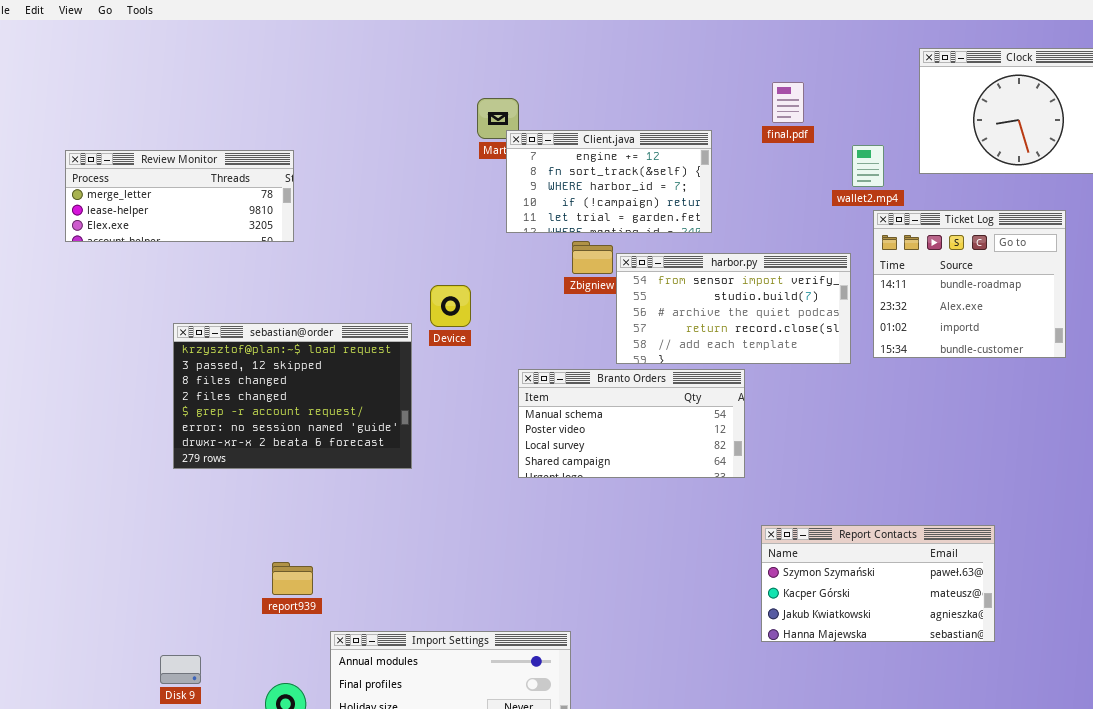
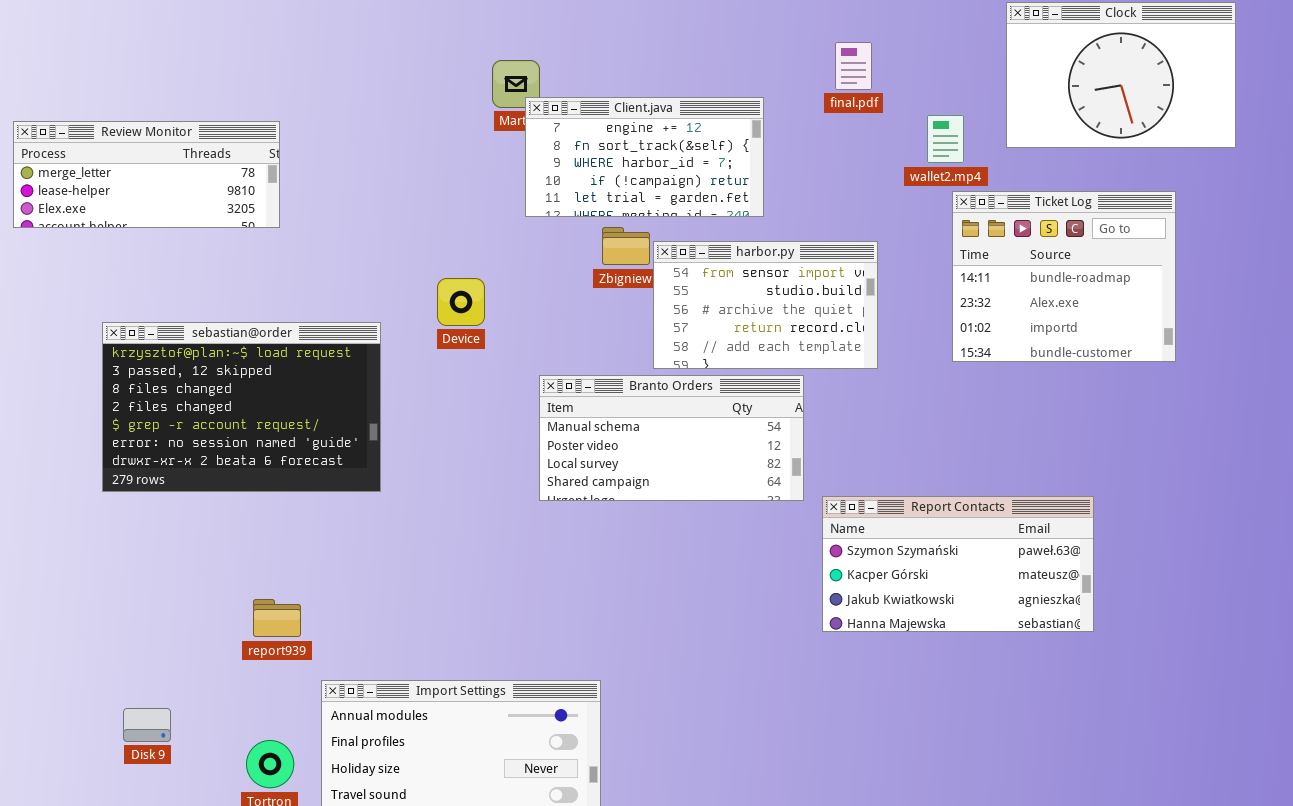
harbor.py: [616,253,851,364] -> [653,241,878,369], resized
sebastian@order: [173,323,412,469] -> [102,322,381,492], moved
Report Contacts: [761,525,995,642] -> [822,496,1094,632], moved

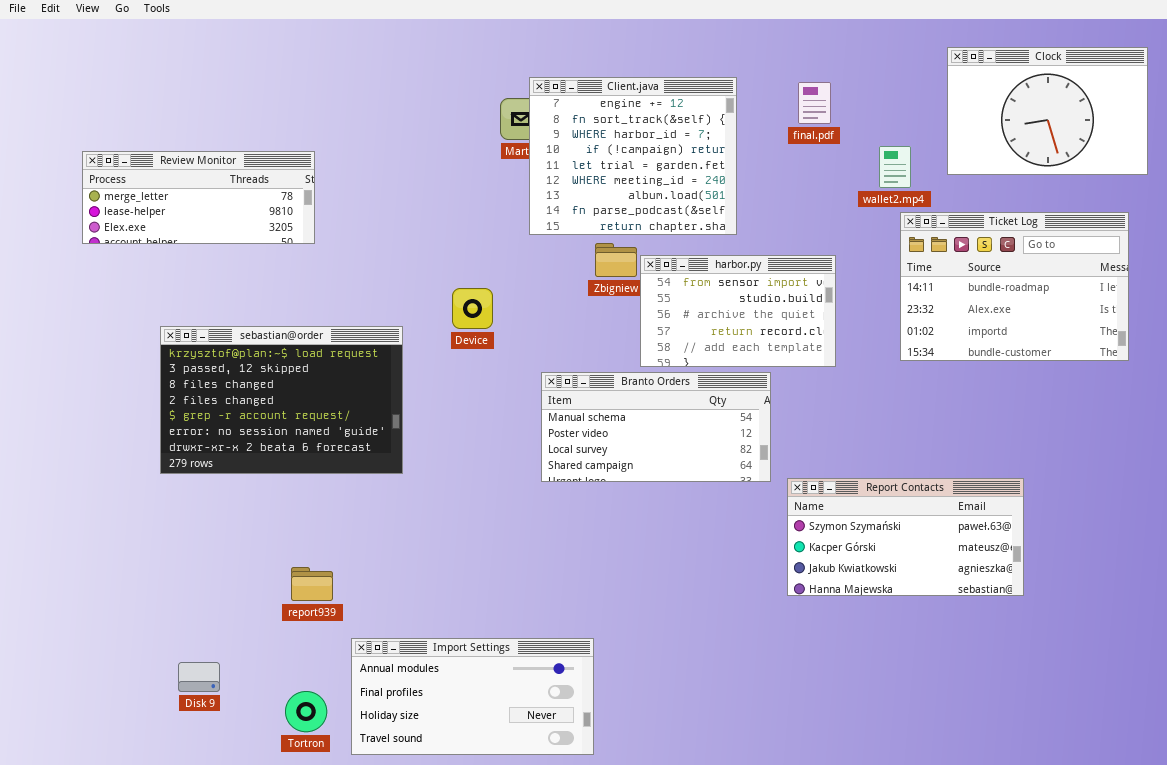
Client.java: [525,97,764,217] -> [529,77,737,235], resized
Ticket Log: [952,191,1176,362] -> [900,212,1129,361], resized

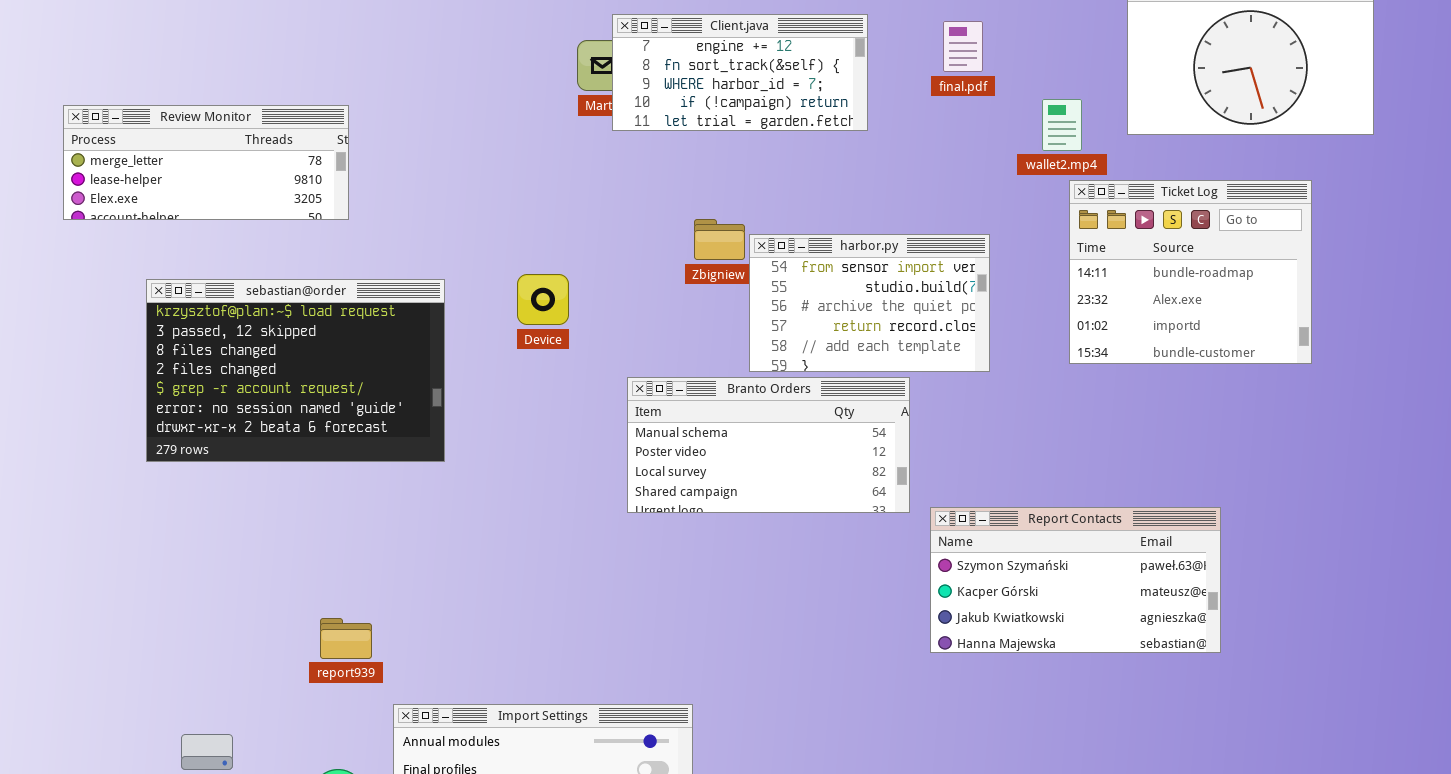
Client.java: [529,77,737,235] -> [612,14,868,131], resized
Ticket Log: [900,212,1129,361] -> [1069,180,1312,364], resized
sebastian@order: [160,326,403,474] -> [146,279,445,462], moved

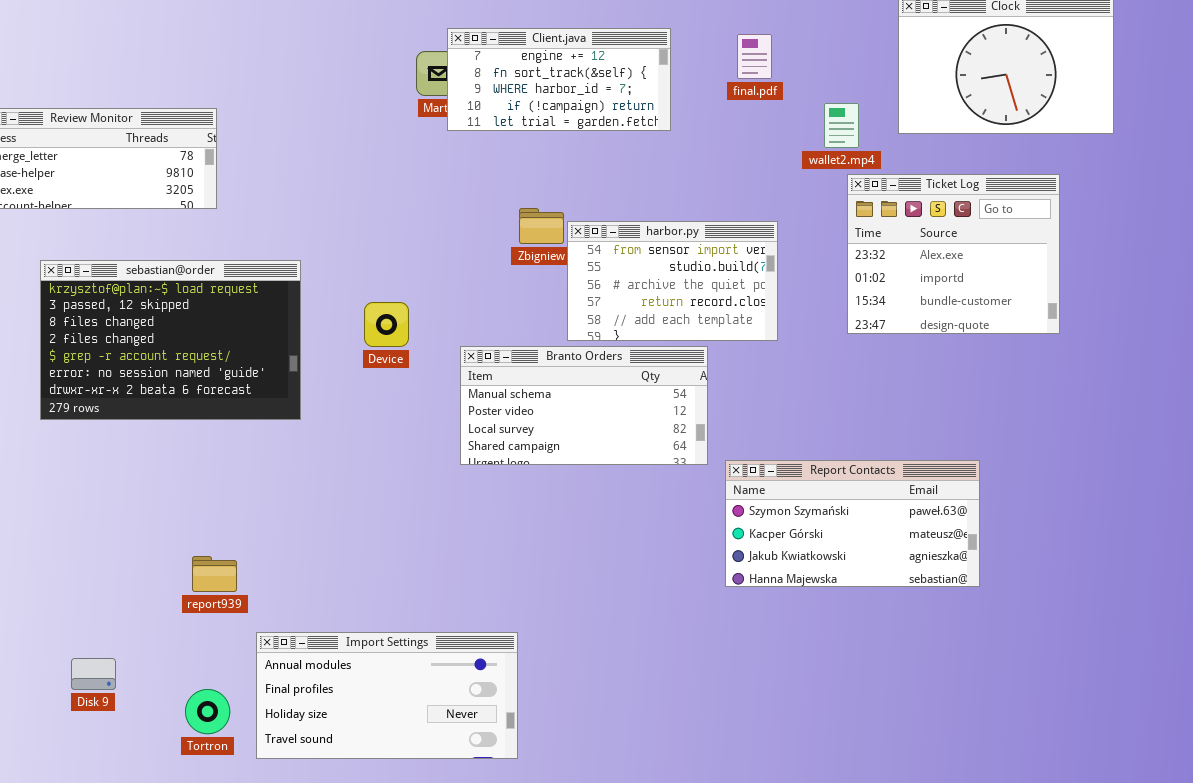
Ticket Log: [1069,180,1312,364] -> [847,174,1060,334], scrolled down 1 row
Device: [517,274,569,325] -> [364,302,409,347], moved

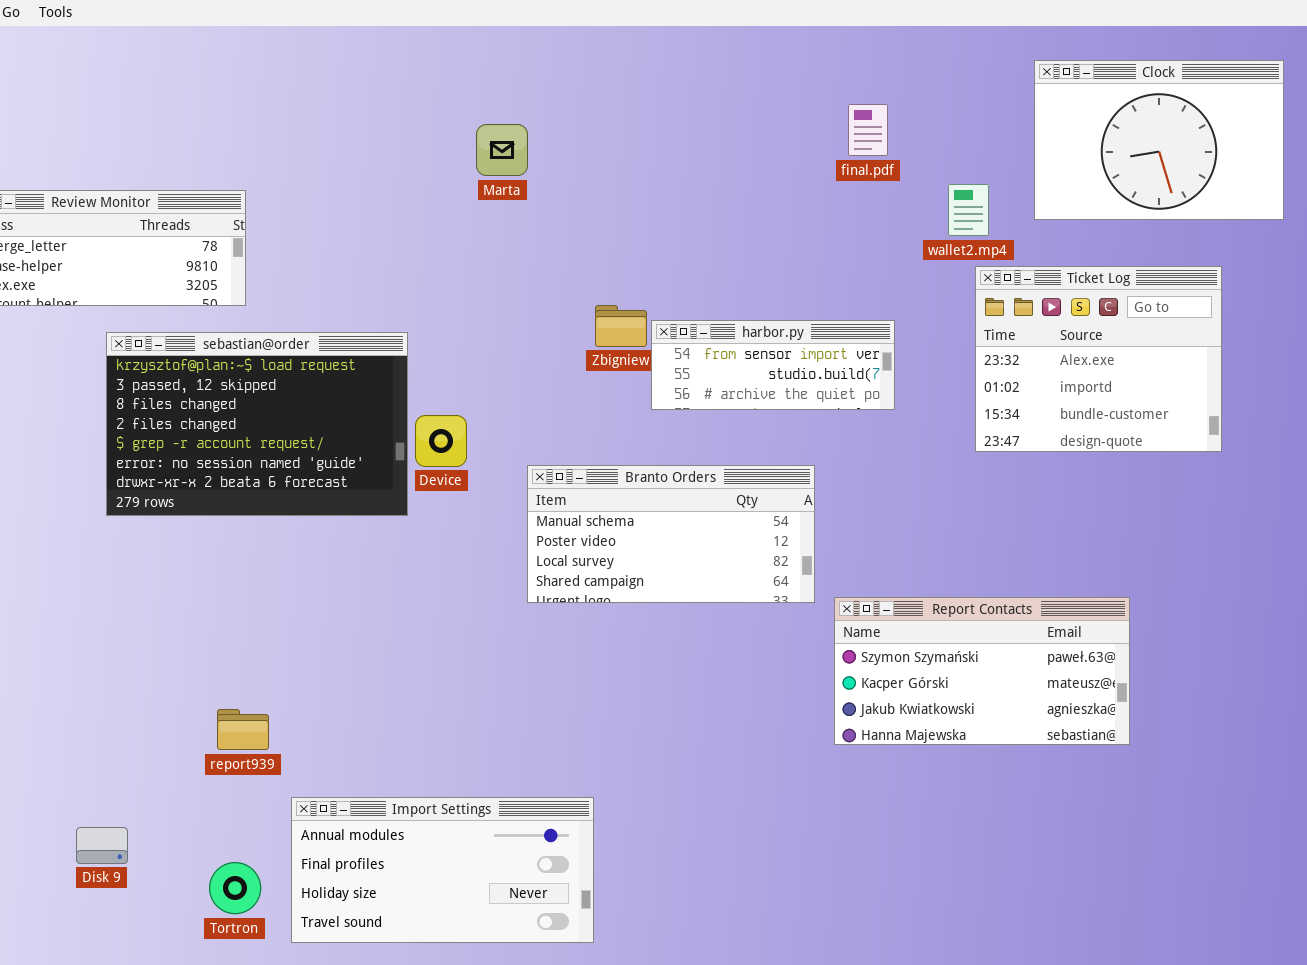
Client.java: [447,28,671,131] -> none, closed
harbor.py: [567,221,778,341] -> [651,320,895,410], resized
sebastian@order: [40,260,301,420] -> [106,332,408,516], moved

